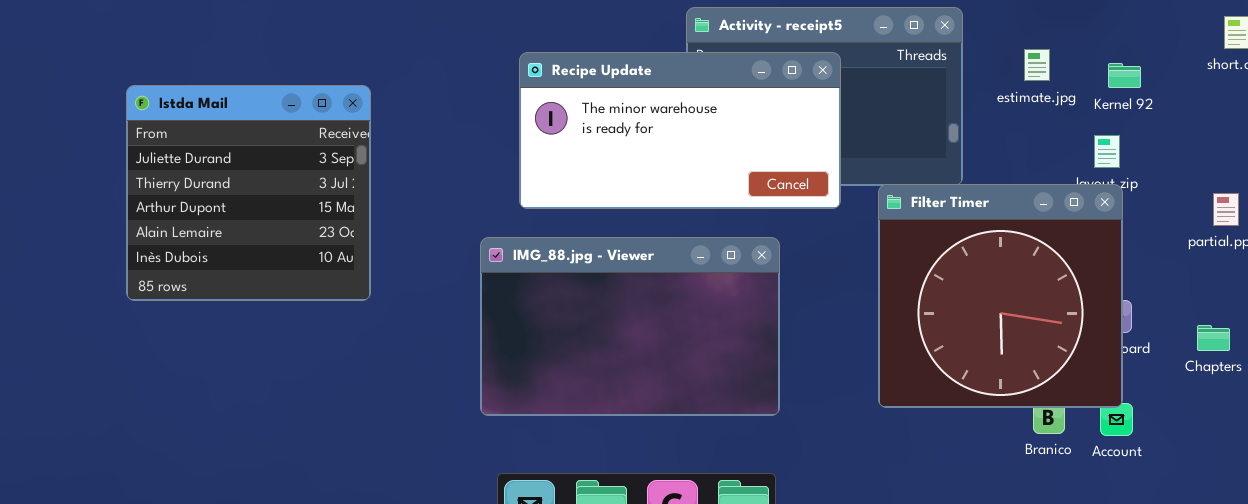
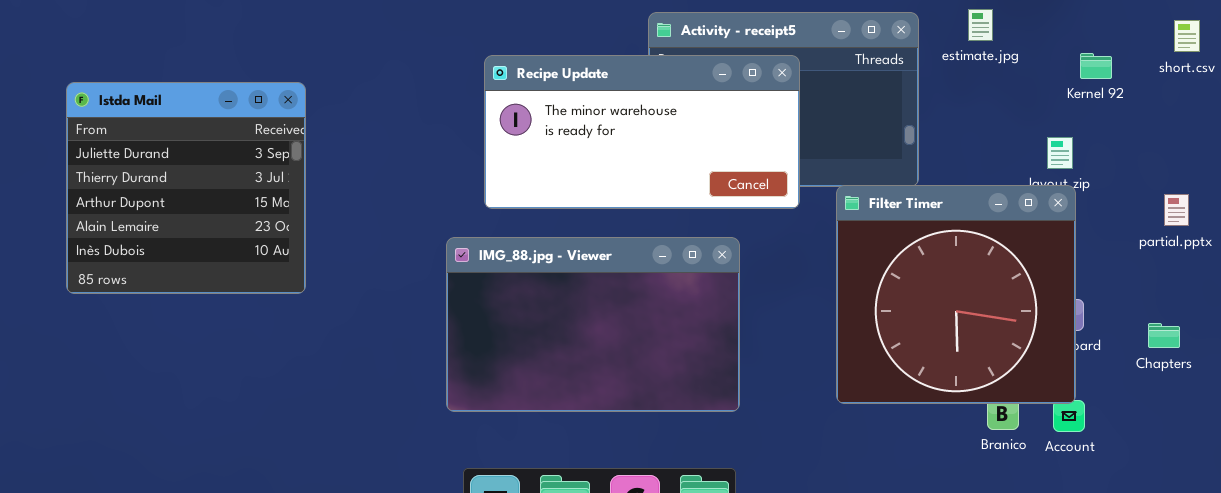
estimate.jpg: [1024,49,1050,81] -> [968,9,993,41], moved
Kernel 92: [1108,63,1141,88] -> [1080,53,1112,79], moved
Istda Mail: [126,85,371,301] -> [66,82,306,294], moved

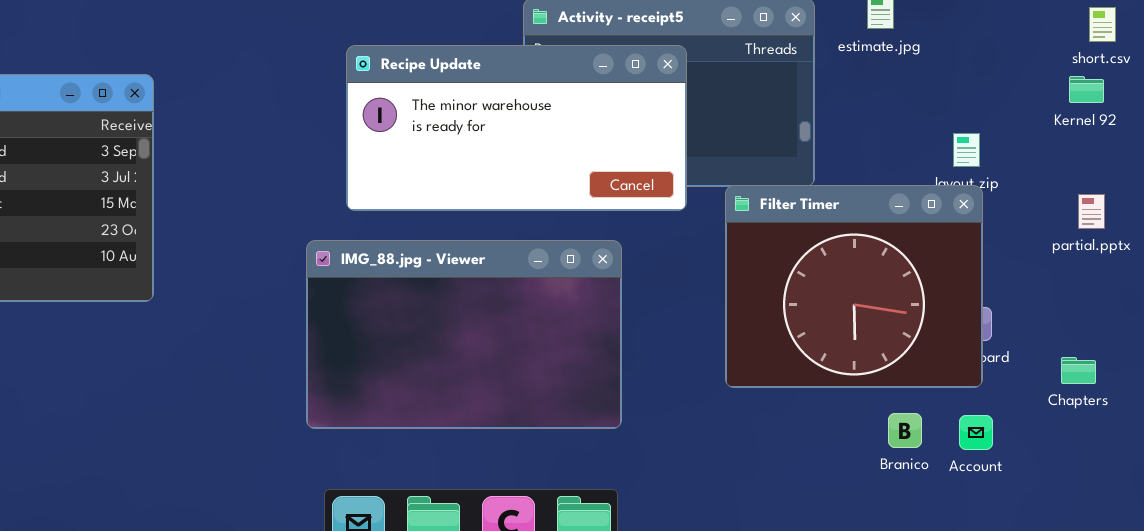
Kernel 92: [1080,53,1112,79] -> [1069,76,1104,103], moved
Filter Timer: [836,185,1076,404] -> [725,185,983,388], resized
Chapters: [1148,323,1180,348] -> [1061,357,1096,384], moved

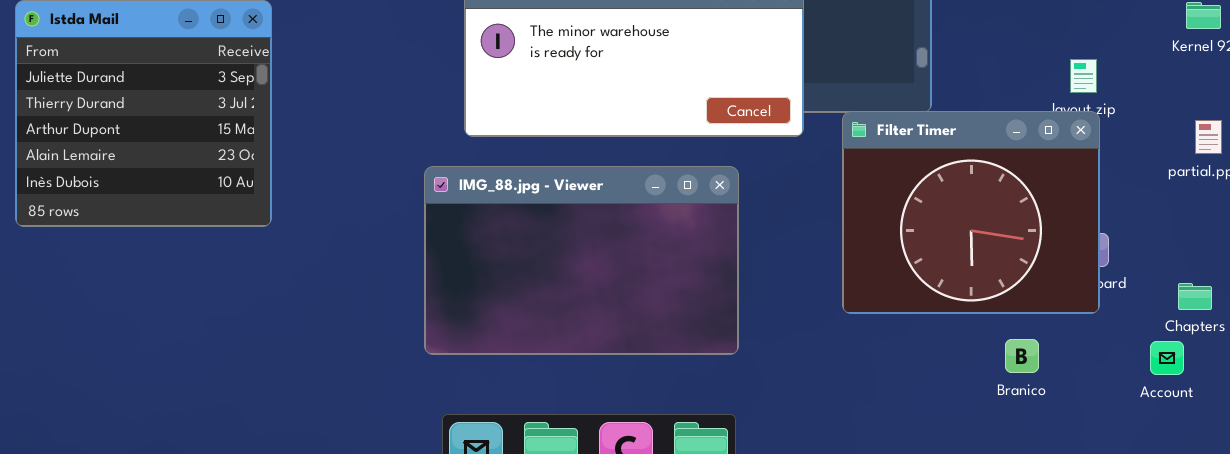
Account: [959,415,993,450] -> [1150,341,1184,375], moved

